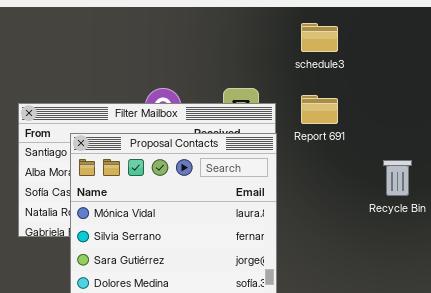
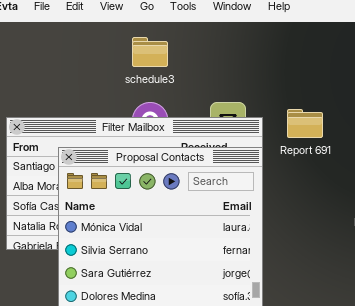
schedule3: [301,23,338,52] -> [132,37,168,67], moved

